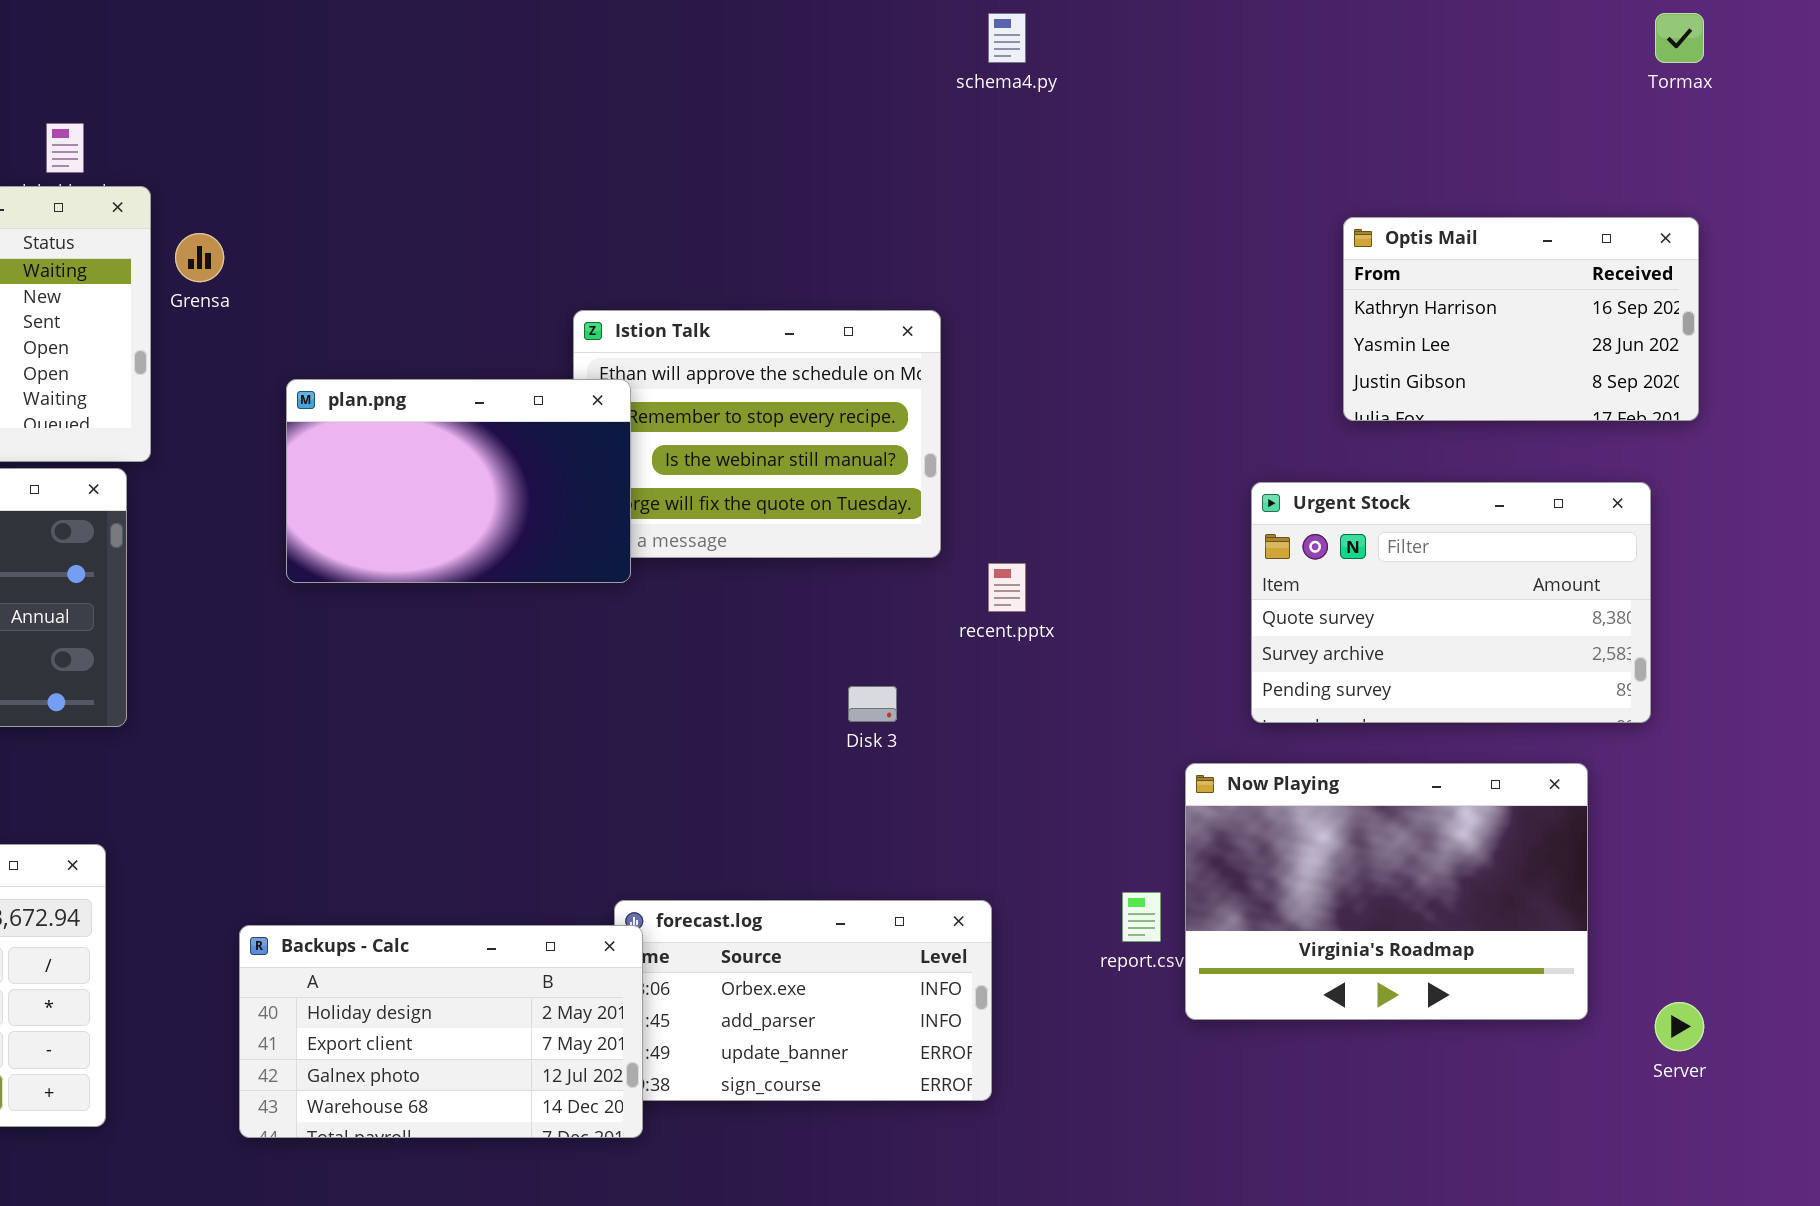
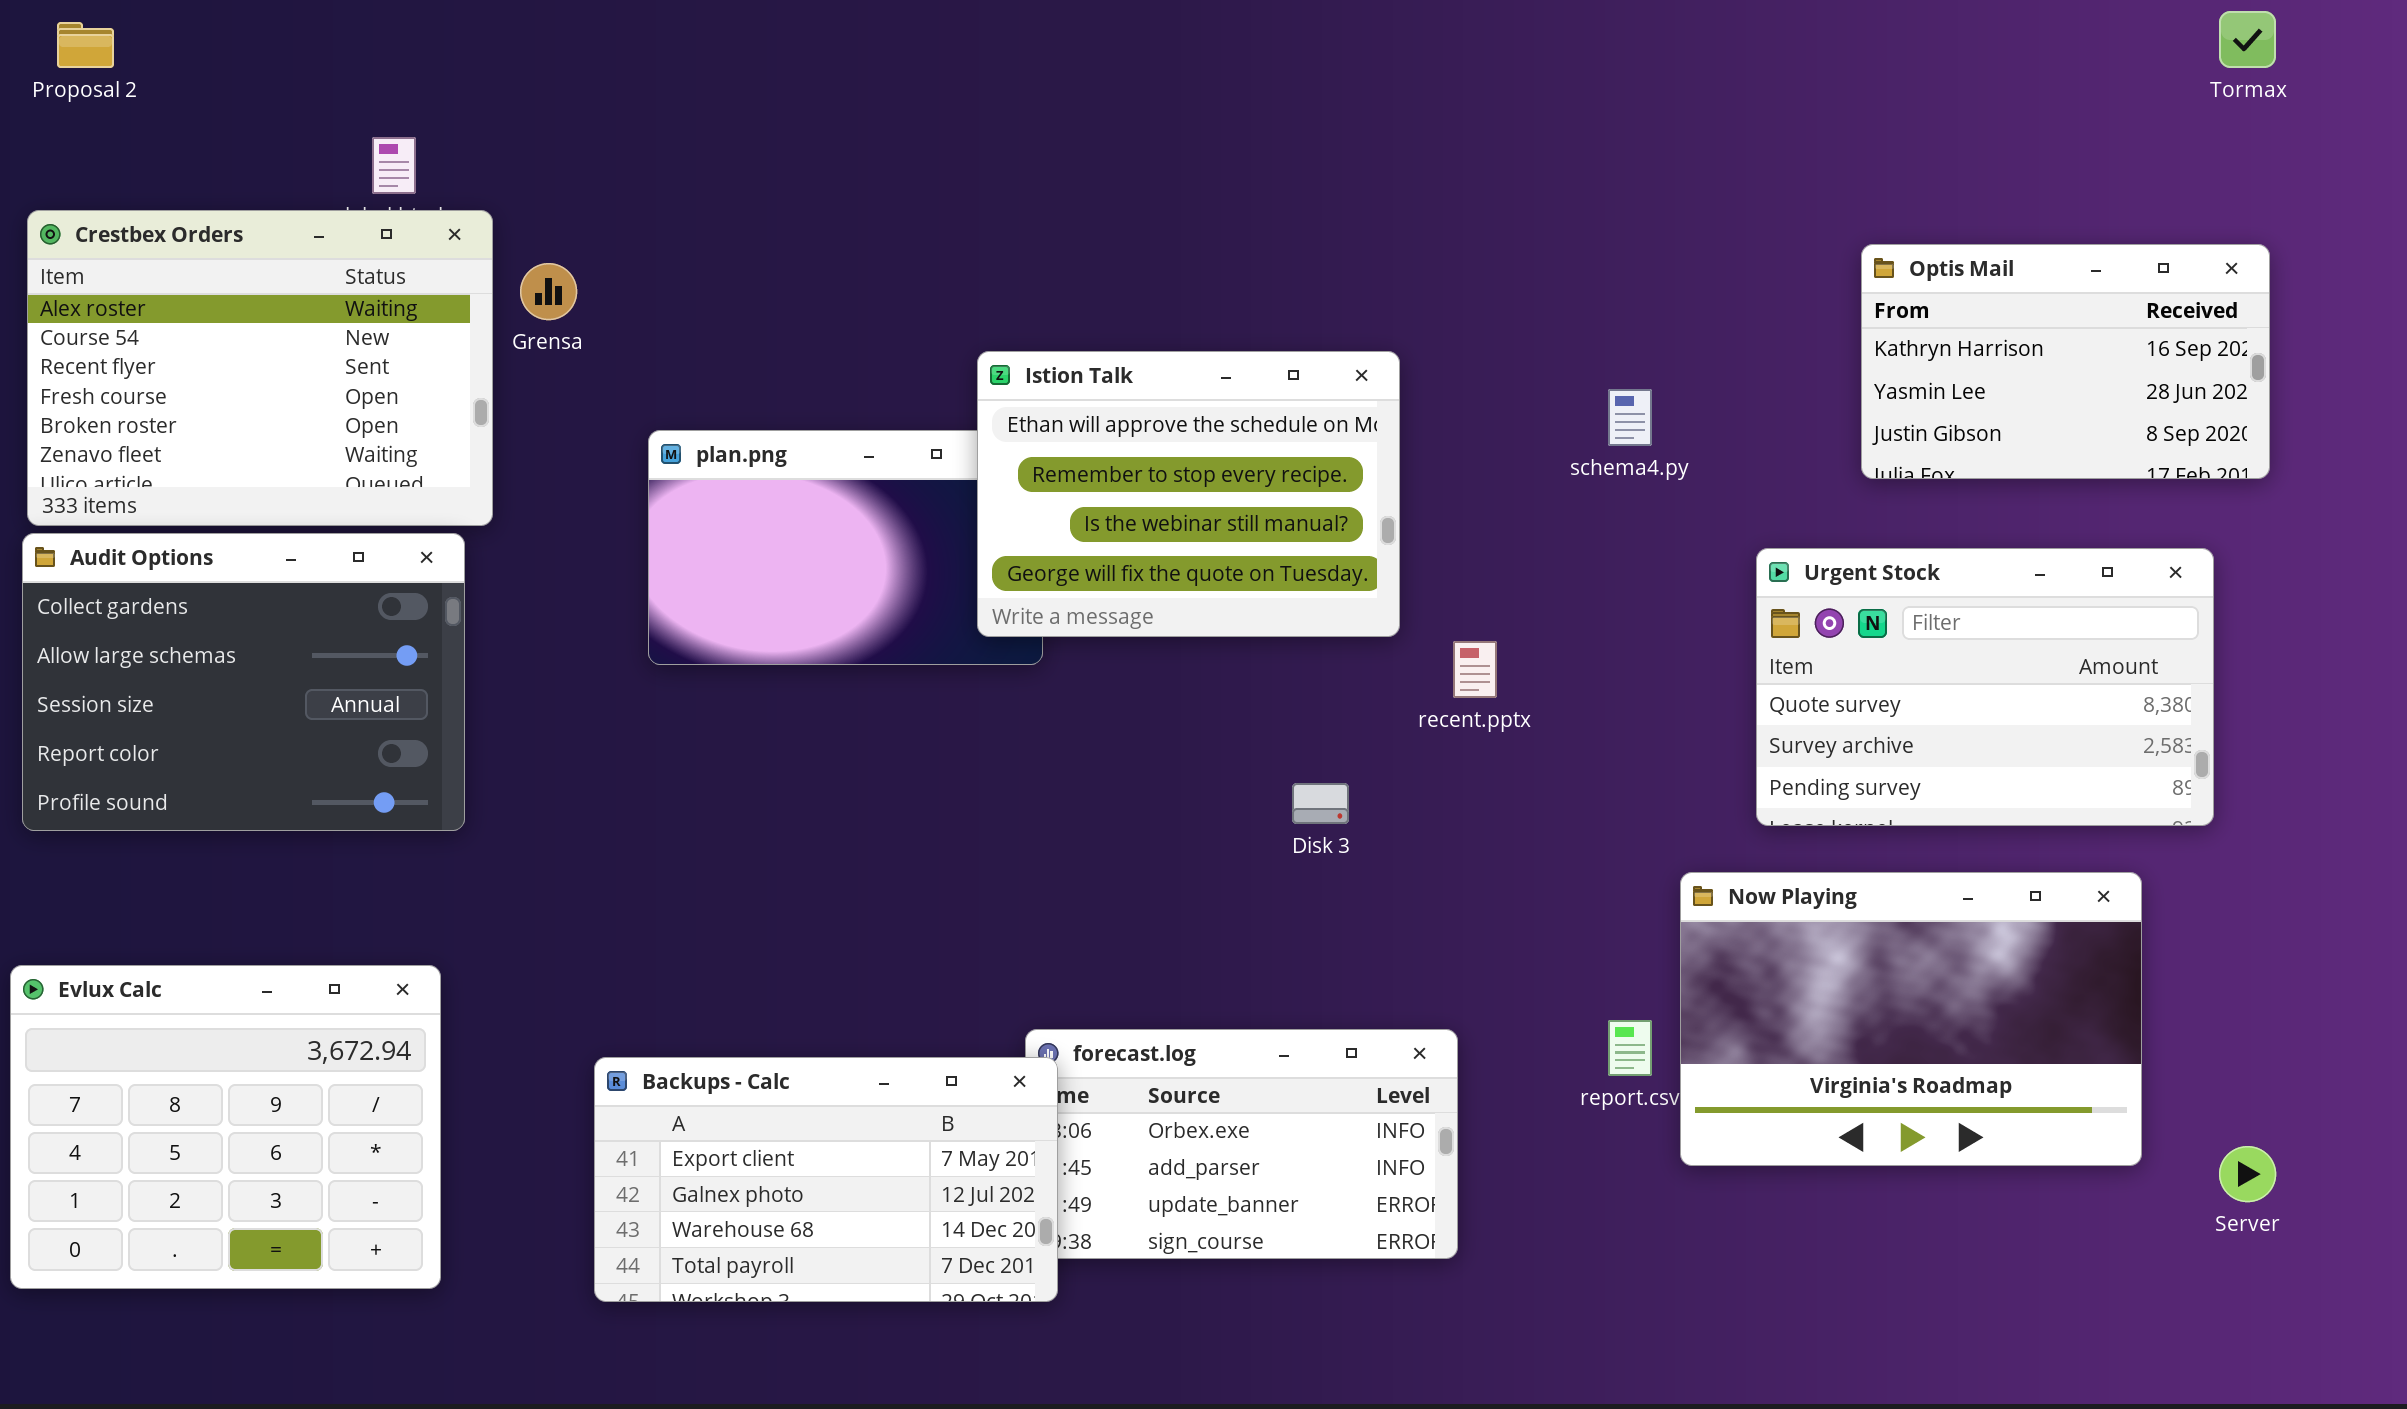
schema4.py: [988,13,1026,63] -> [1608,389,1652,446], moved
Istion Talk: [573,310,941,558] -> [977,351,1400,637], raised
Backups - Calc: [239,925,643,1138] -> [594,1057,1058,1302], scrolled down 1 row

